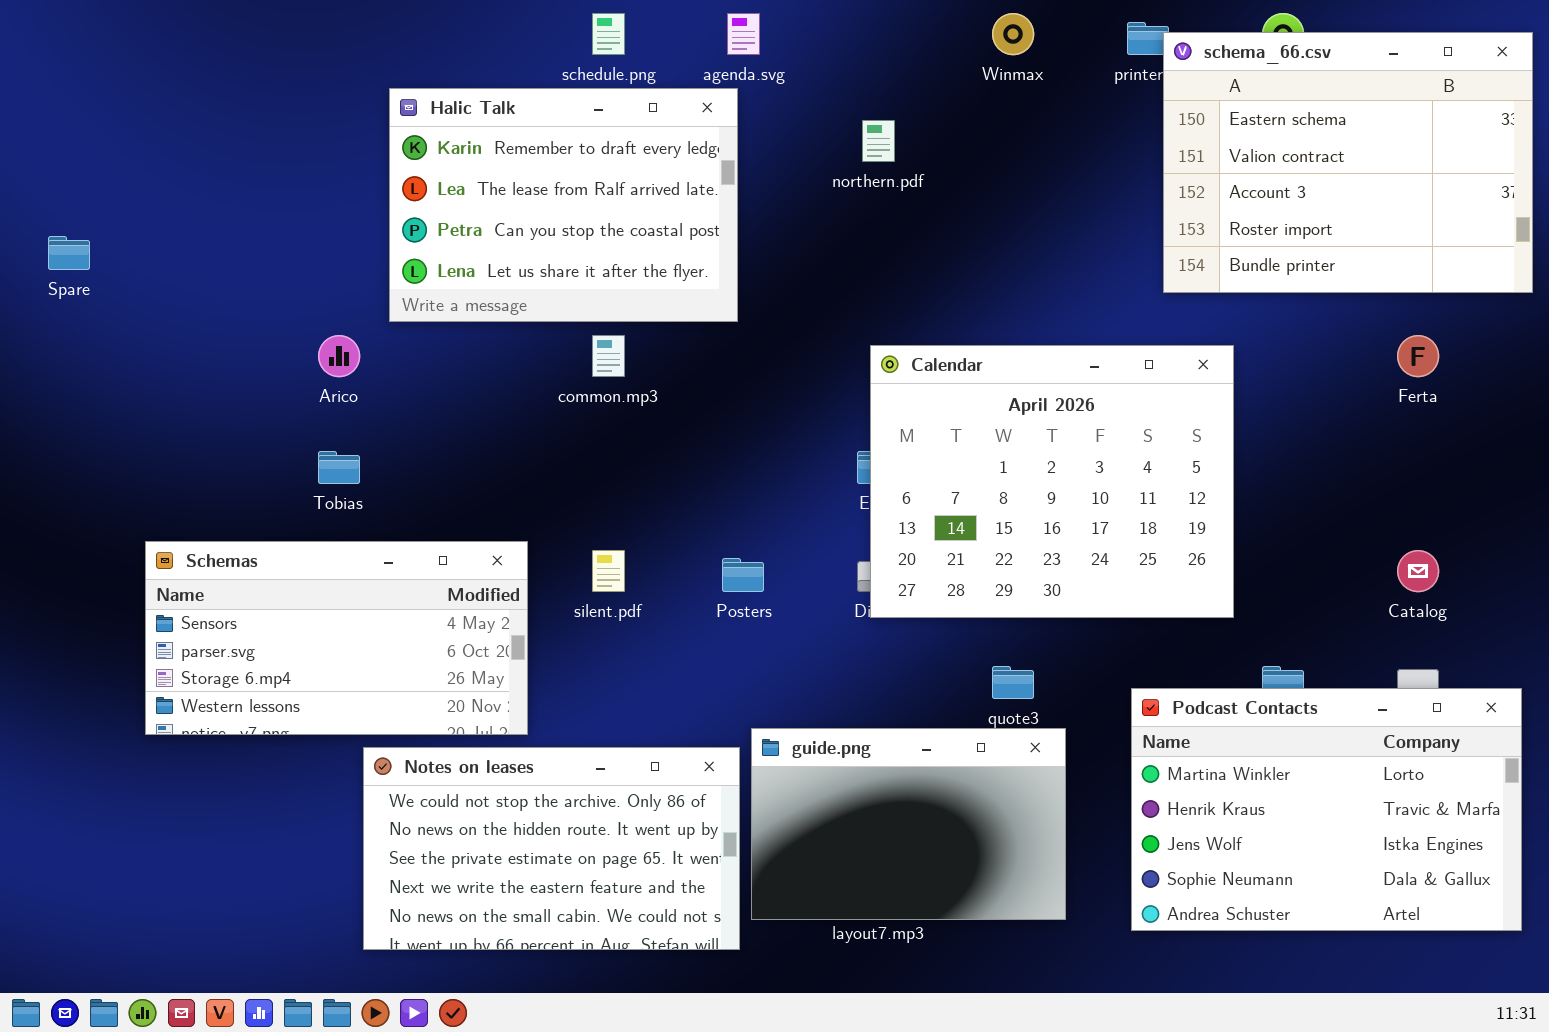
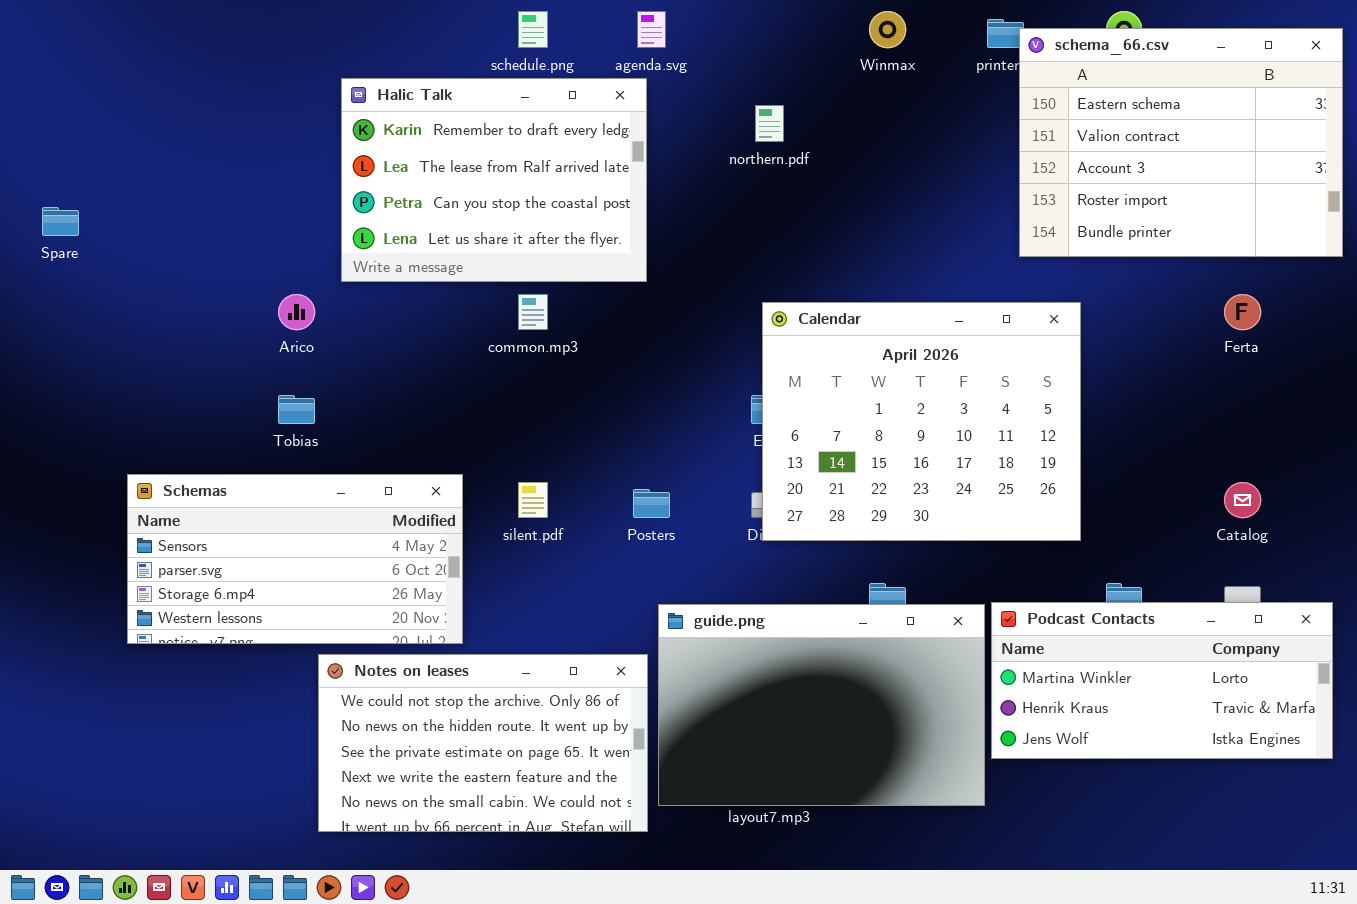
Podcast Contacts: [1131,688,1522,931] -> [991,602,1333,759], resized
guide.png: [751,728,1066,920] -> [658,604,985,806], resized

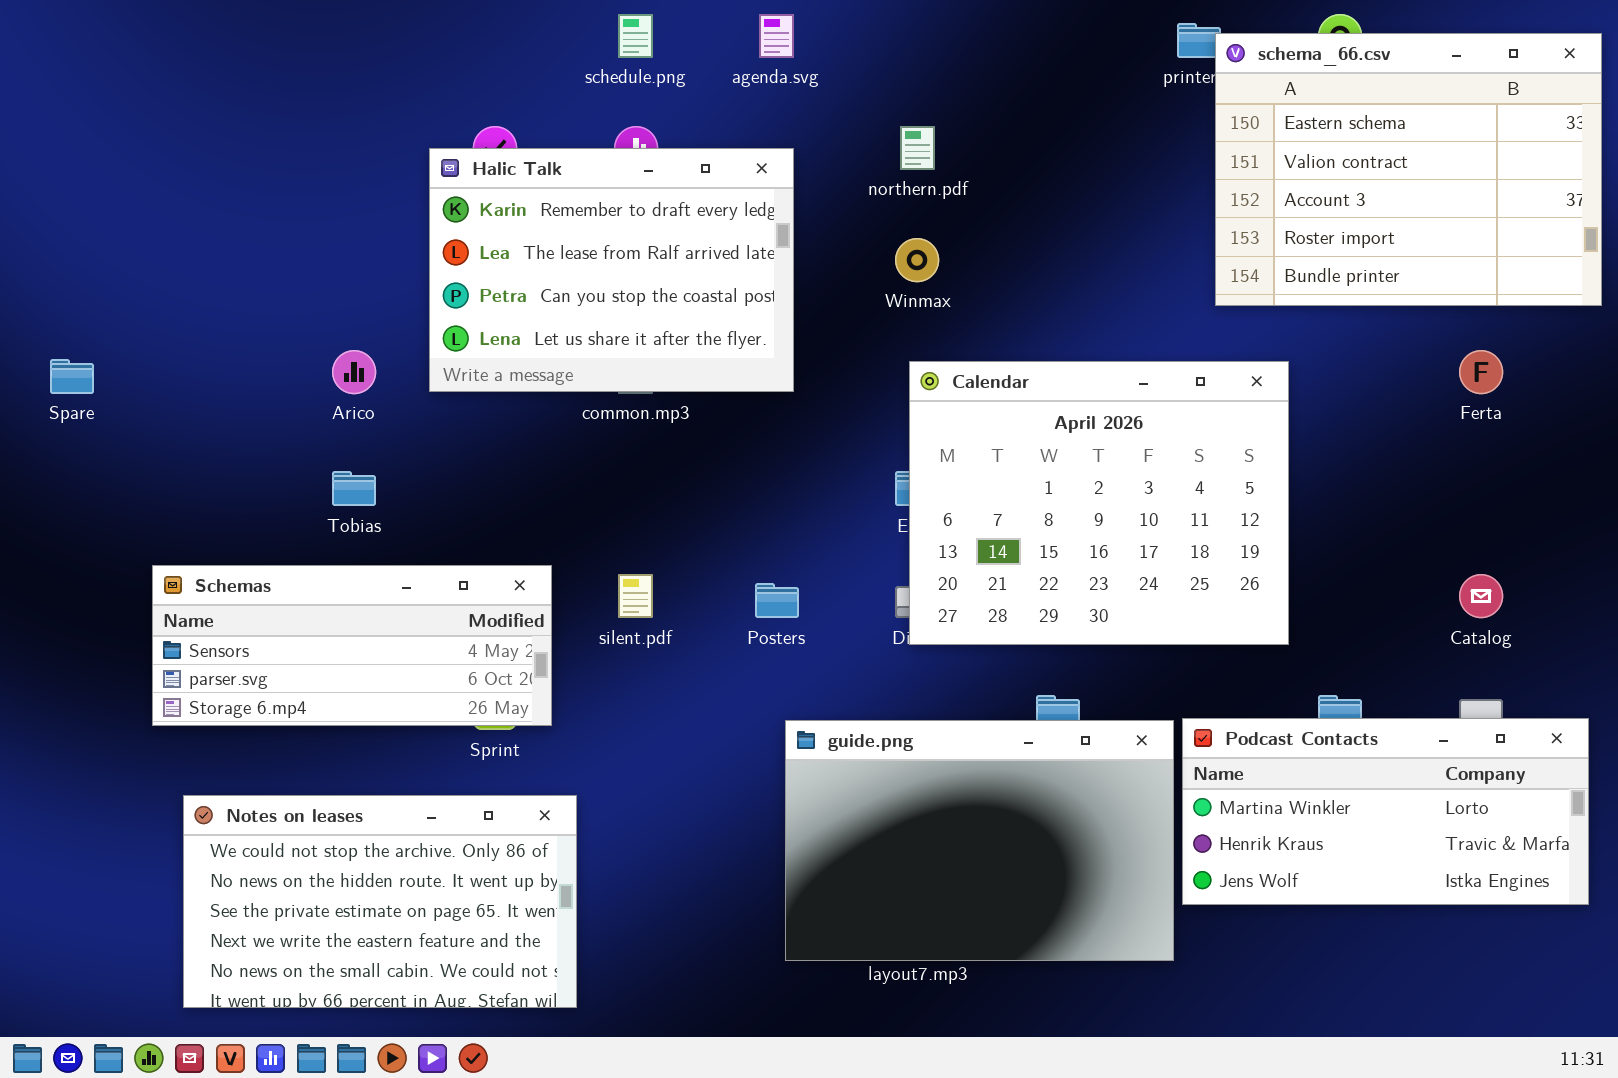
Winmax: [869,11,906,48] -> [895,238,939,282], moved
Halic Talk: [341,78,647,282] -> [429,148,794,392], moved
Spare: [42,207,79,236] -> [50,359,94,394], moved
Schemas: [127,474,463,644] -> [152,565,552,726], resized
Notes on leases: [318,654,648,832] -> [183,795,577,1008], moved

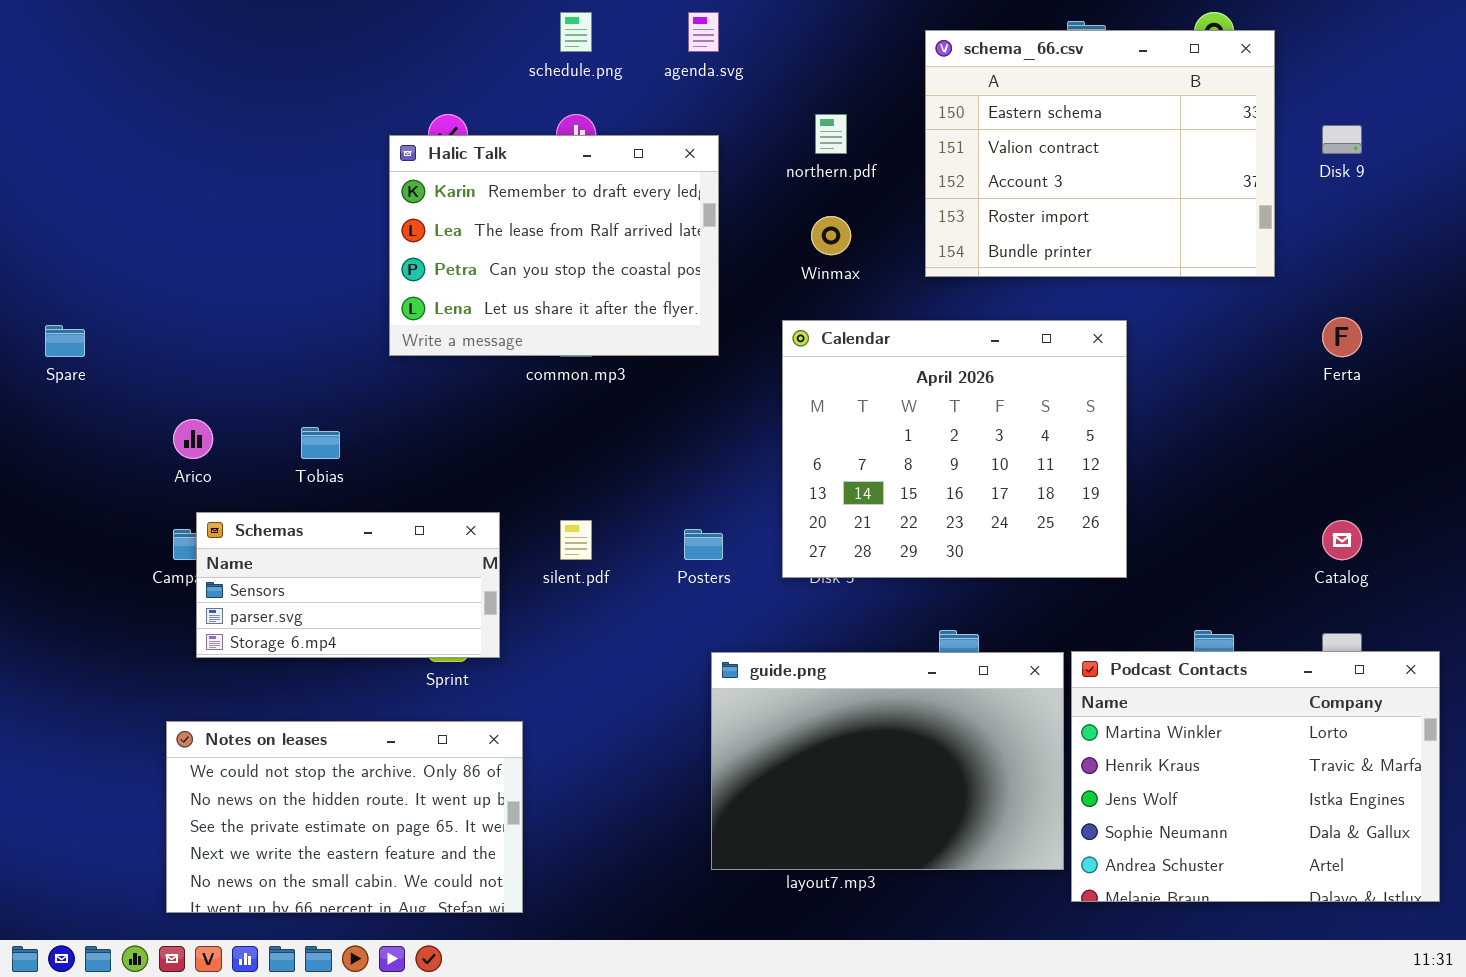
schema_66.csv: [1215,33,1602,306] -> [925,30,1275,277], moved
Arico: [332,350,376,394] -> [173,419,213,459], moved
Calendar: [909,361,1289,645] -> [782,320,1127,578], moved
Schemas: [152,565,552,726] -> [196,512,500,658], resized
Podcast Contacts: [1182,718,1589,905] -> [1071,651,1440,902], resized

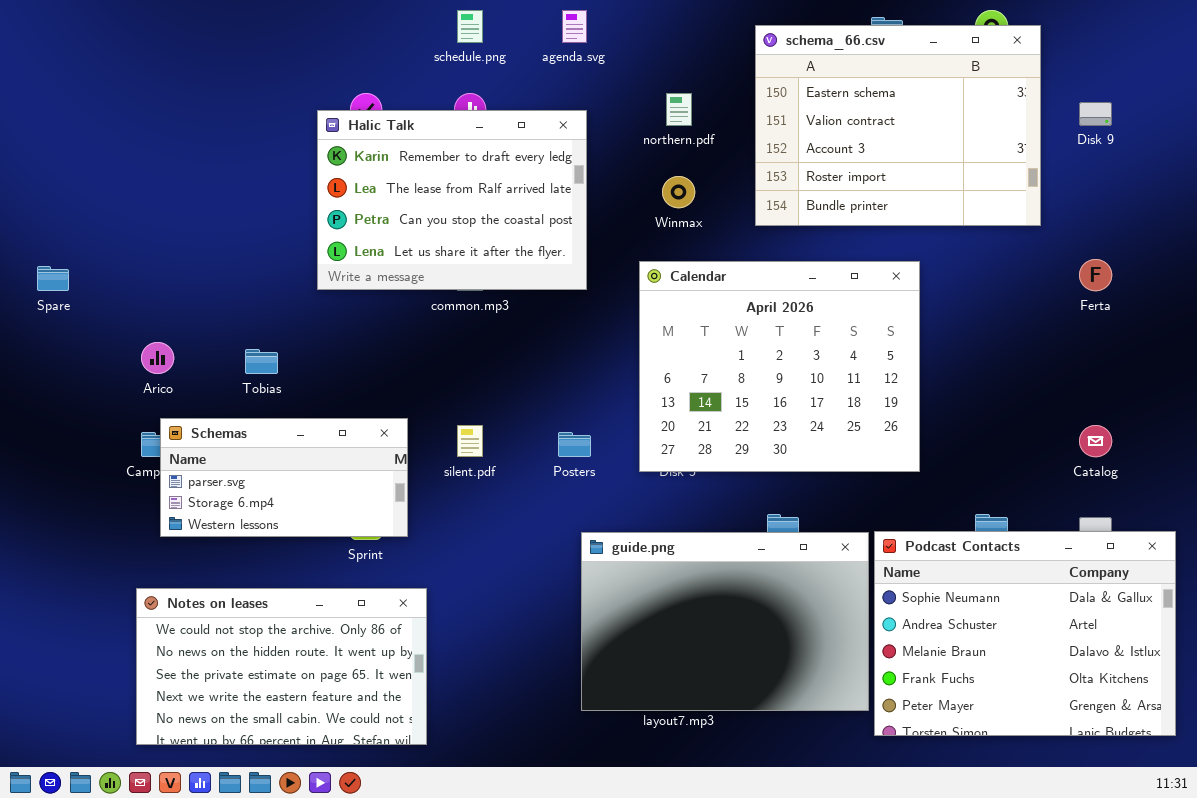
Schemas: [196,512,500,658] -> [160,418,408,537], scrolled down 1 row
Podcast Contacts: [1071,651,1440,902] -> [874,531,1176,736], scrolled down 3 rows

